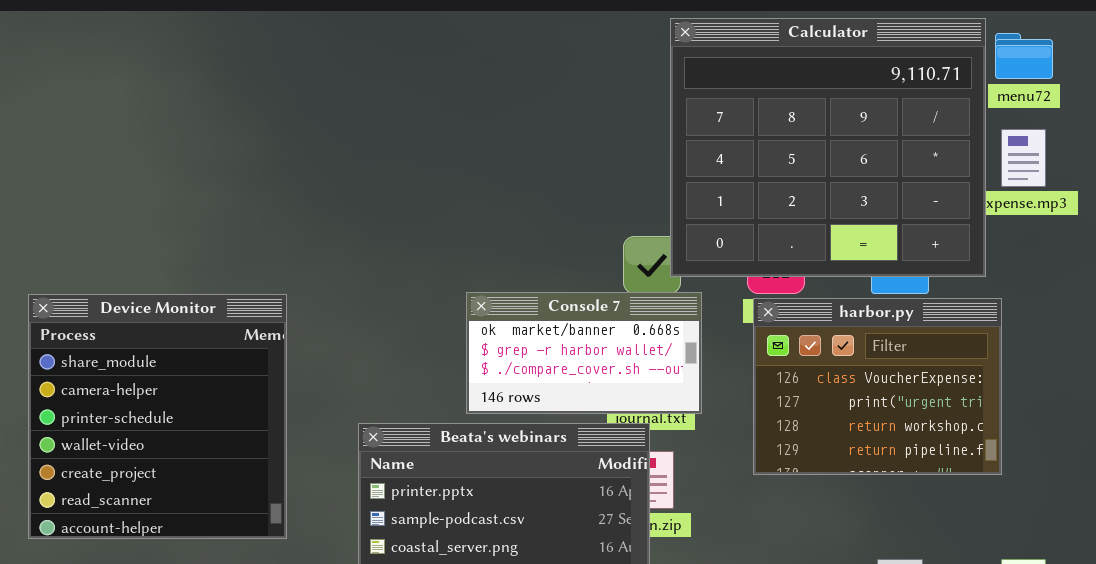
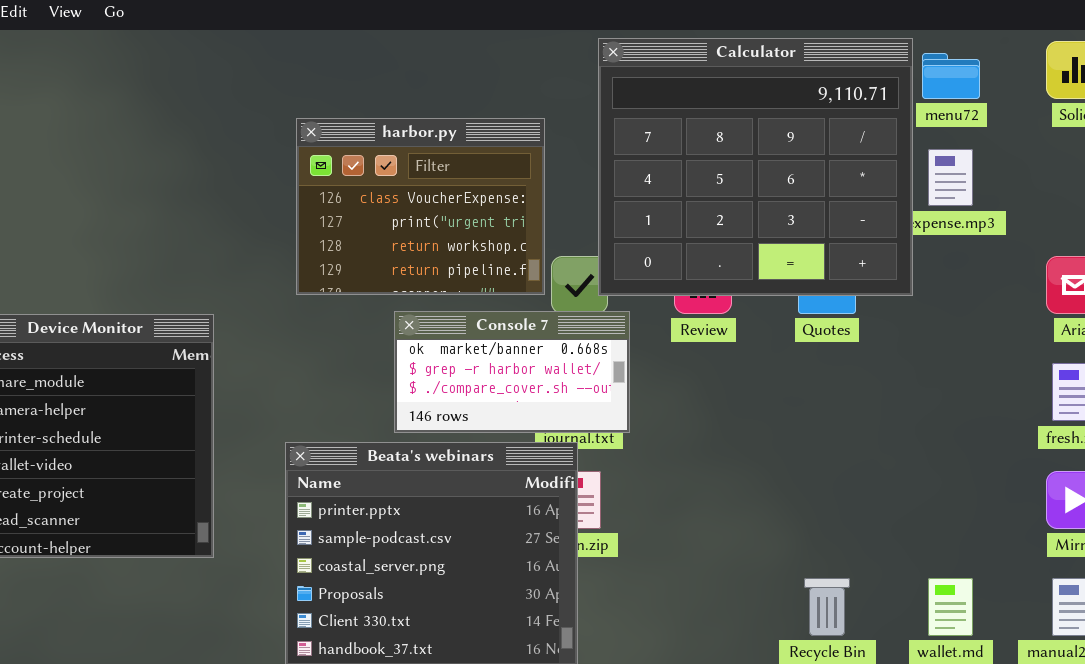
harbor.py: [753,298,1002,475] -> [296,118,545,295], moved

